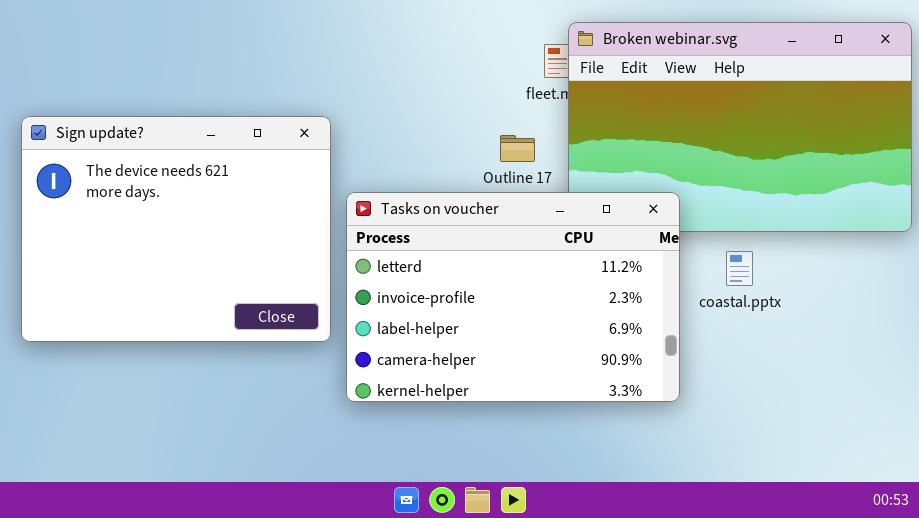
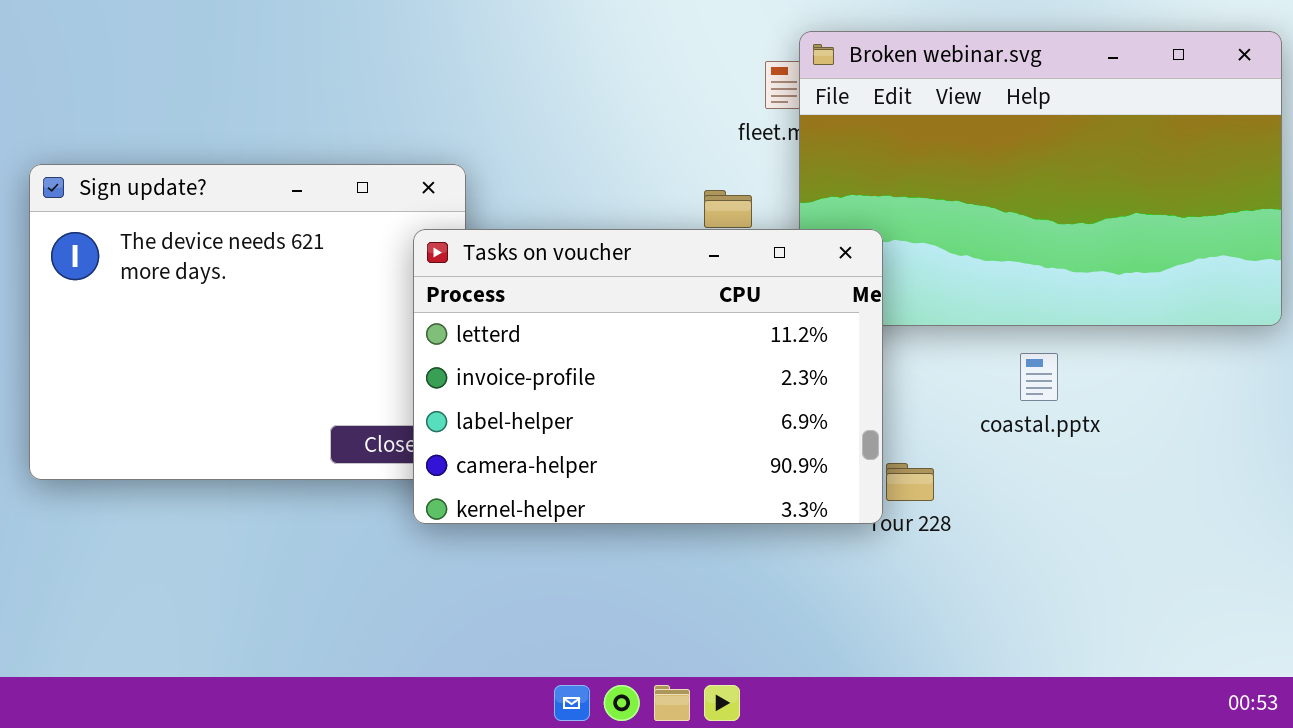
Tasks on voucher: [346,192,680,402] -> [413,229,883,524], moved

